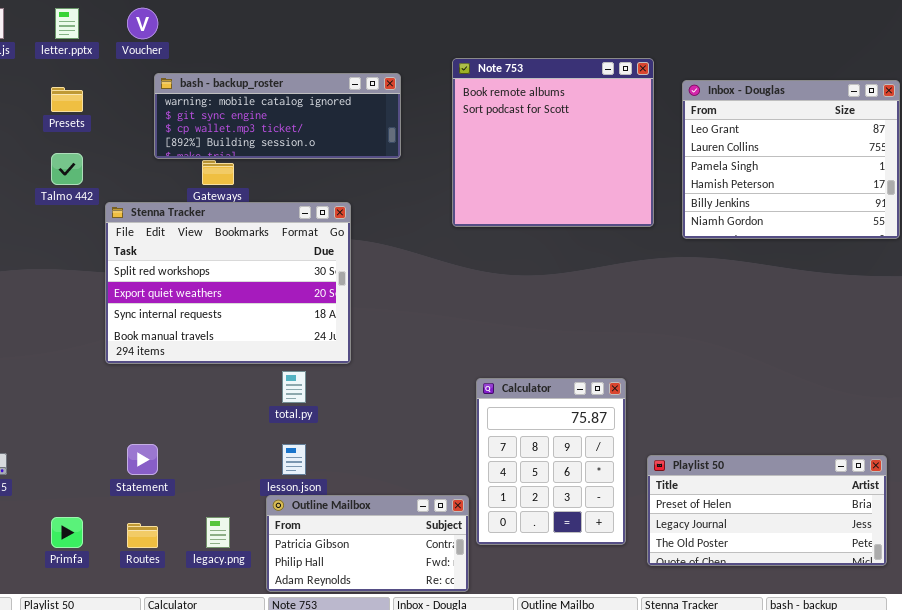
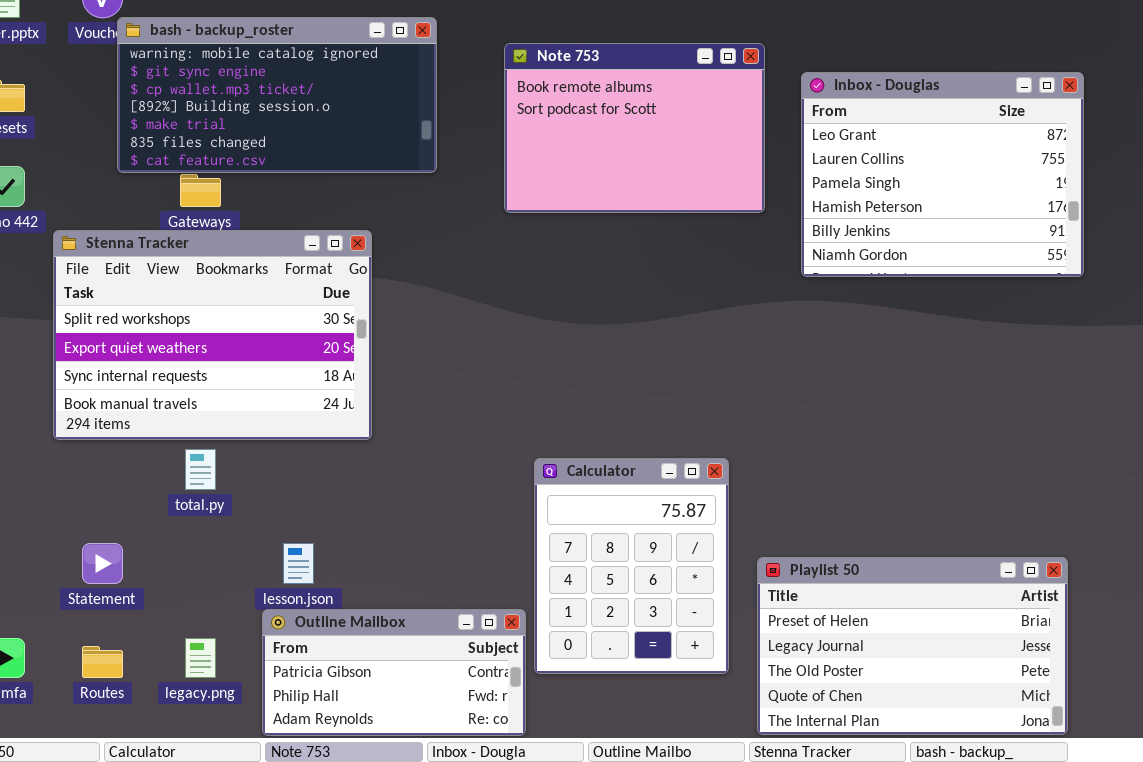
Note 753: [452,58,654,227] -> [504,43,765,213], resized
bash - backup_roster: [154,73,401,159] -> [117,17,437,173], resized
total.py: [282,371,306,403] -> [185,449,216,490], moved
Playlist 50: [647,455,887,566] -> [757,557,1068,735], resized

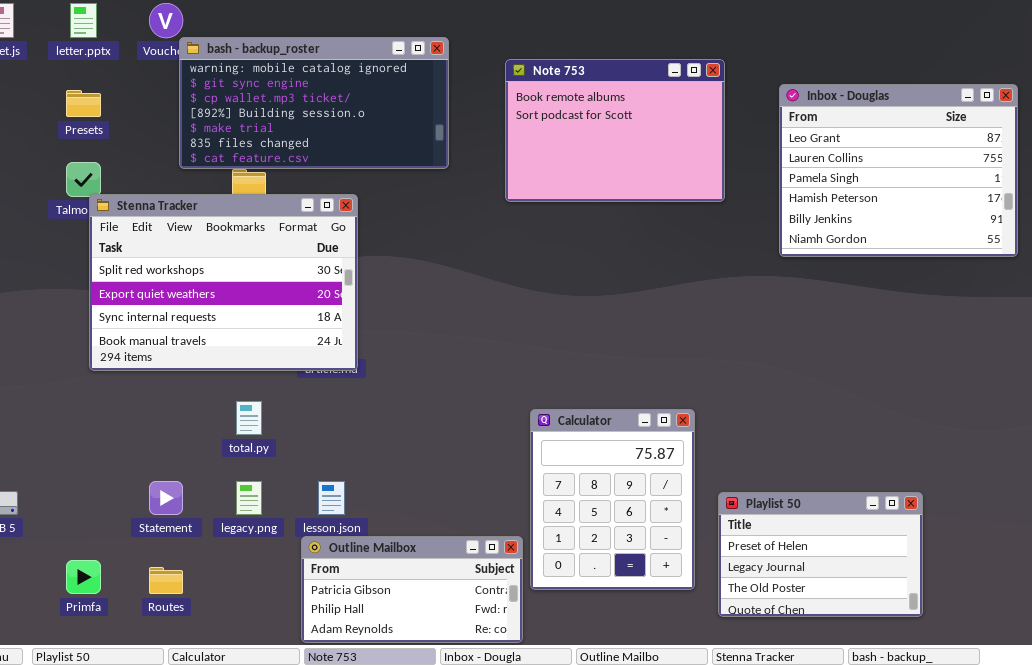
Inbox - Douglas: [801,72,1084,277] -> [779,84,1018,257], moved
Stenna Tracker: [53,230,372,440] -> [89,194,358,371], moved
Playlist 50: [757,557,1068,735] -> [718,492,923,617], resized
legacy.png: [185,638,216,678] -> [236,481,262,515], moved

